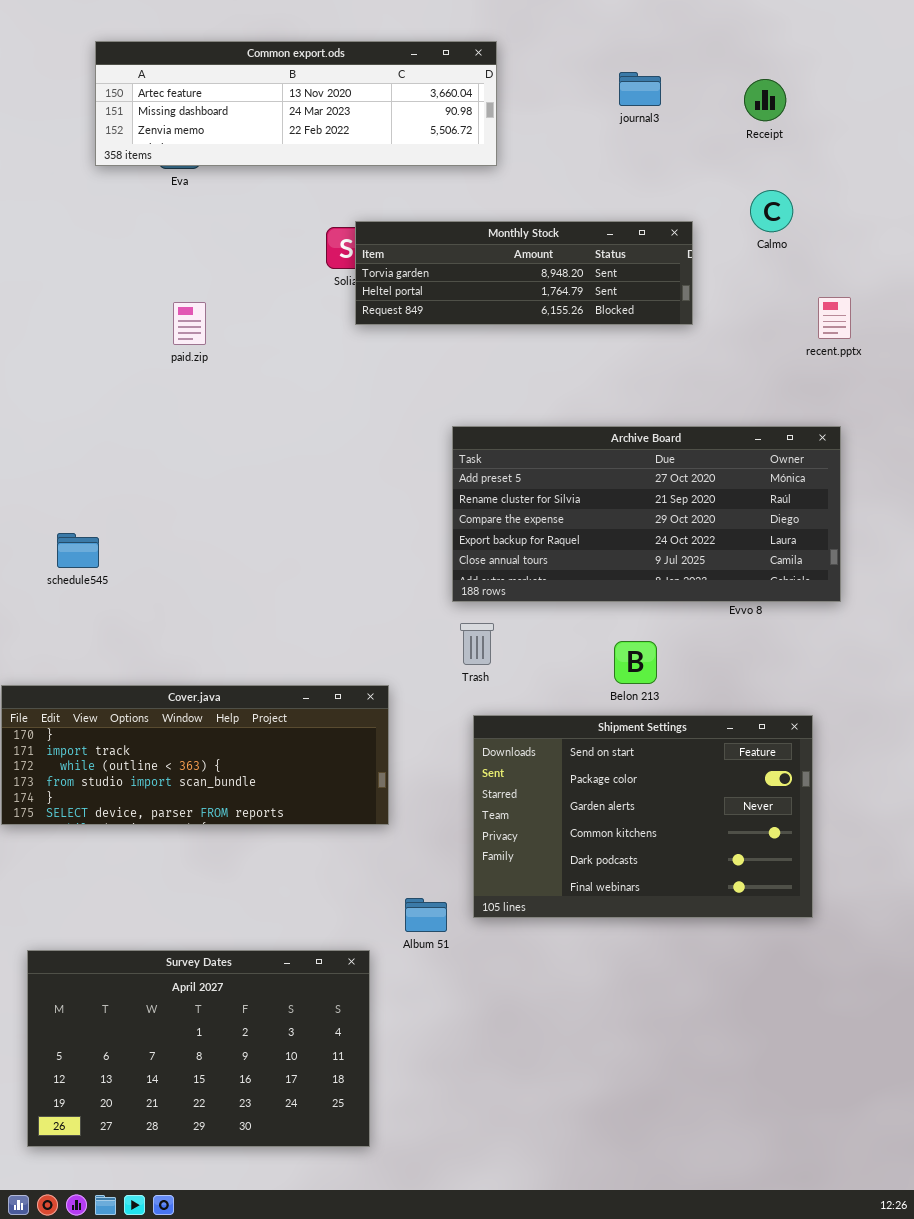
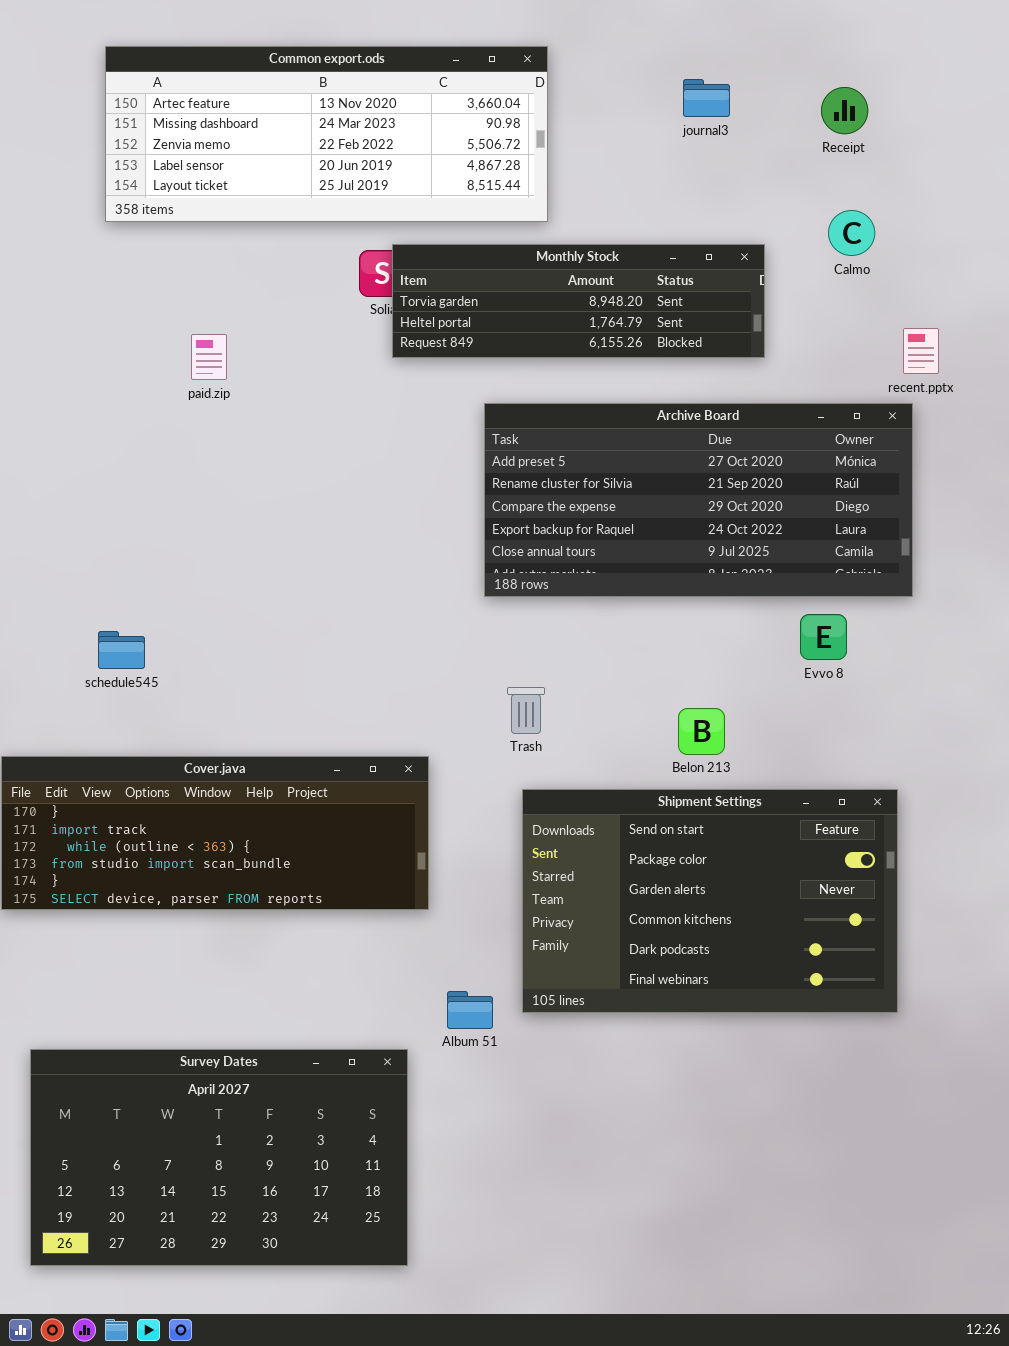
Common export.ods: [95,41,497,166] -> [105,46,548,222], resized
Archive Board: [452,426,841,602] -> [484,403,913,597], moved
schedule545: [57,533,99,568] -> [98,631,145,669], moved

